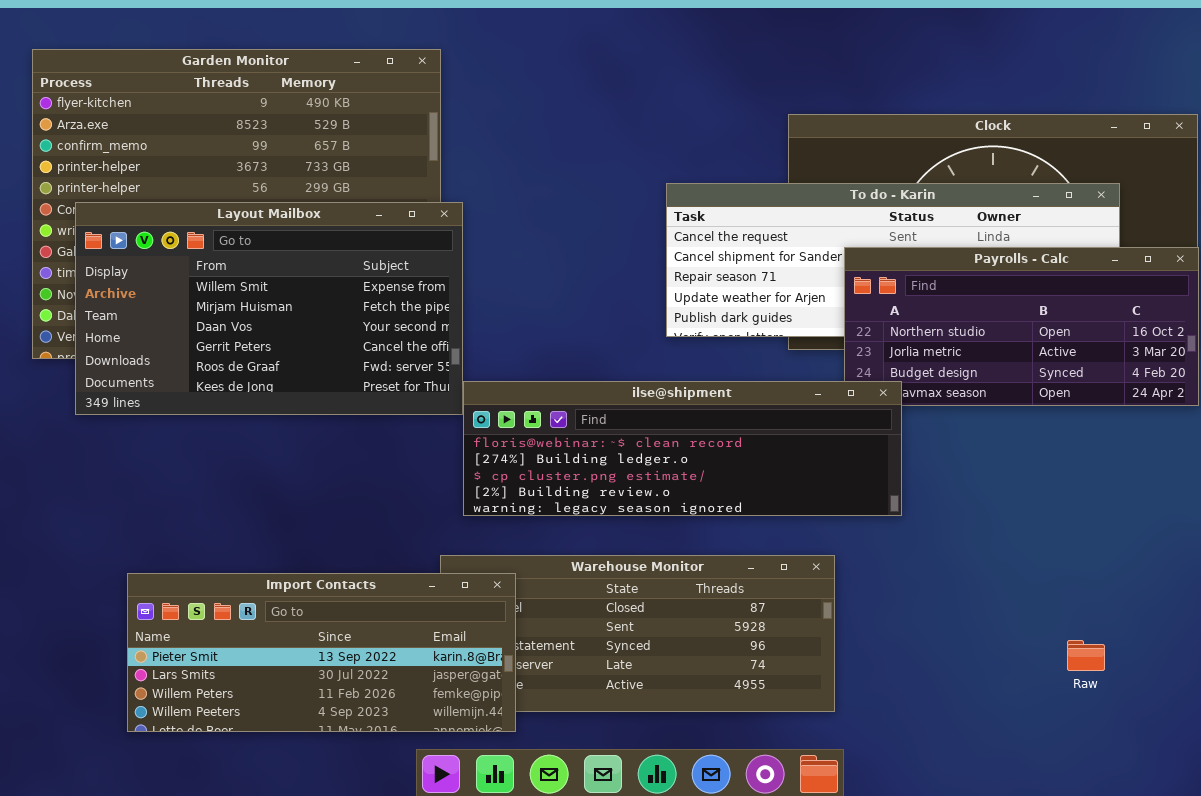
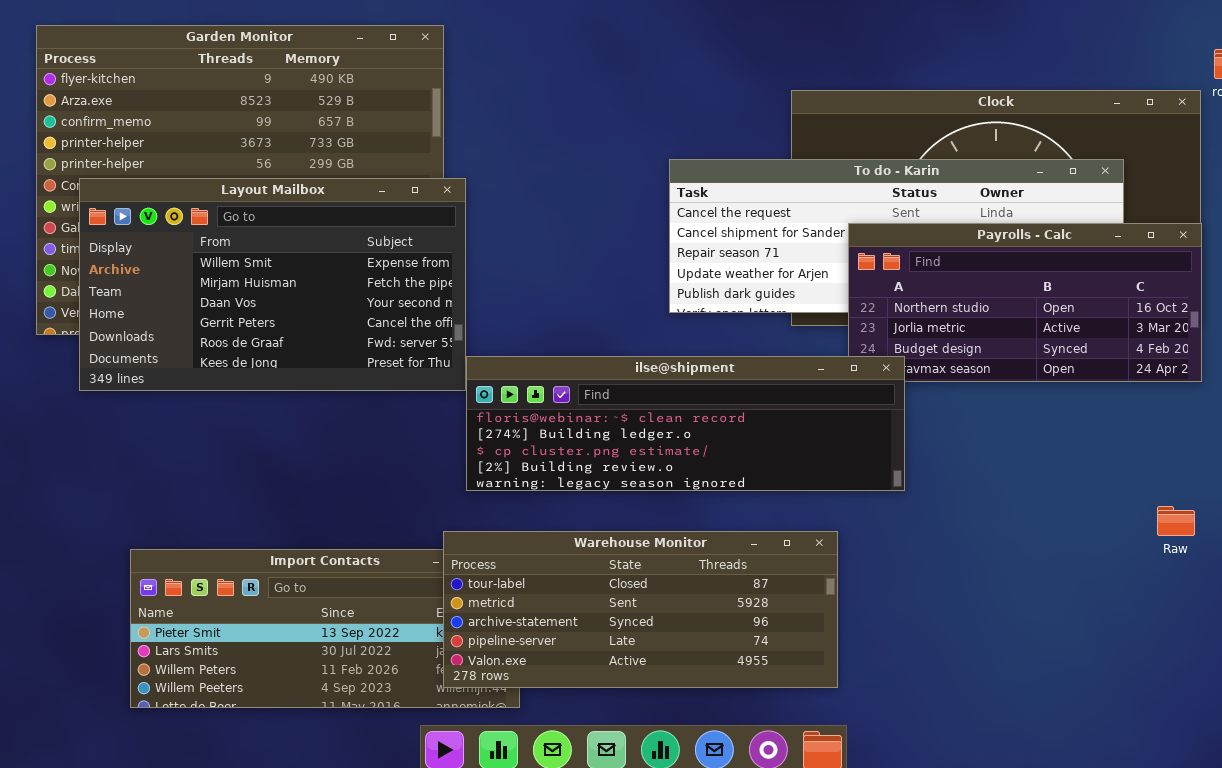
Warehouse Monitor: [440,555,835,712] -> [443,531,838,688], raised
Raw: [1067,640,1105,671] -> [1157,506,1195,536], moved

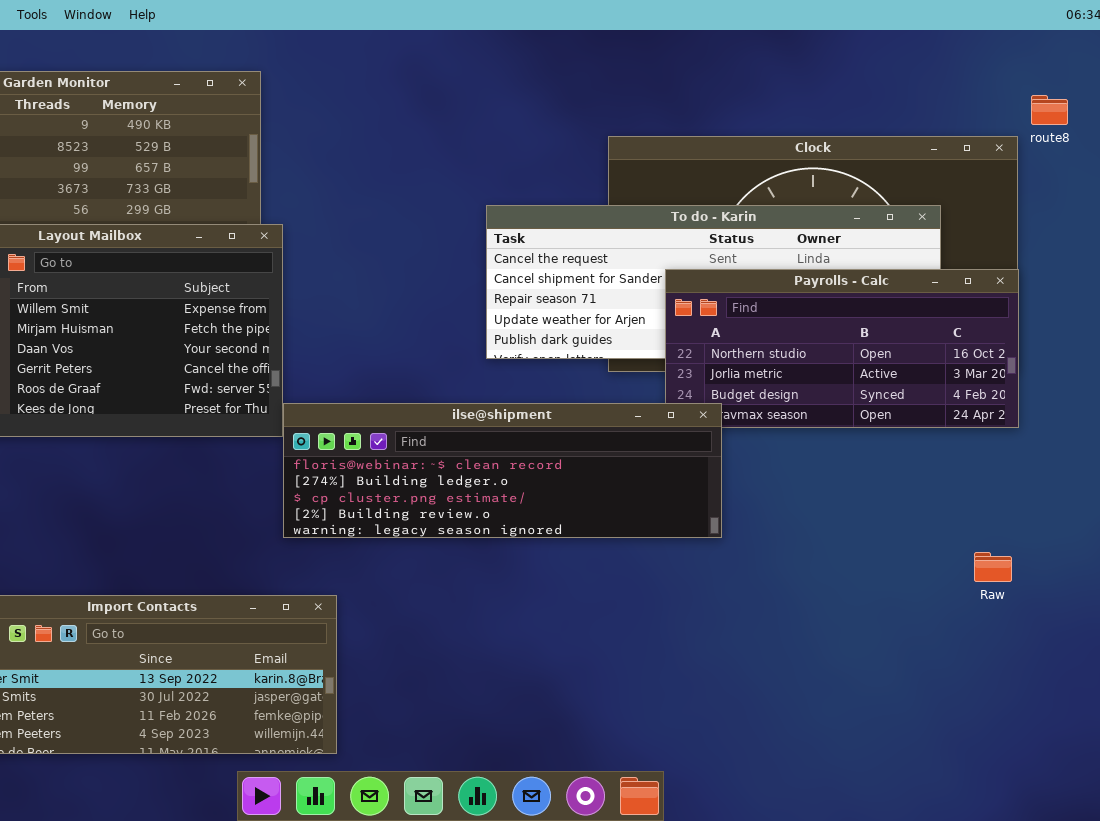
Warehouse Monitor: [443,531,838,688] -> none, closed

